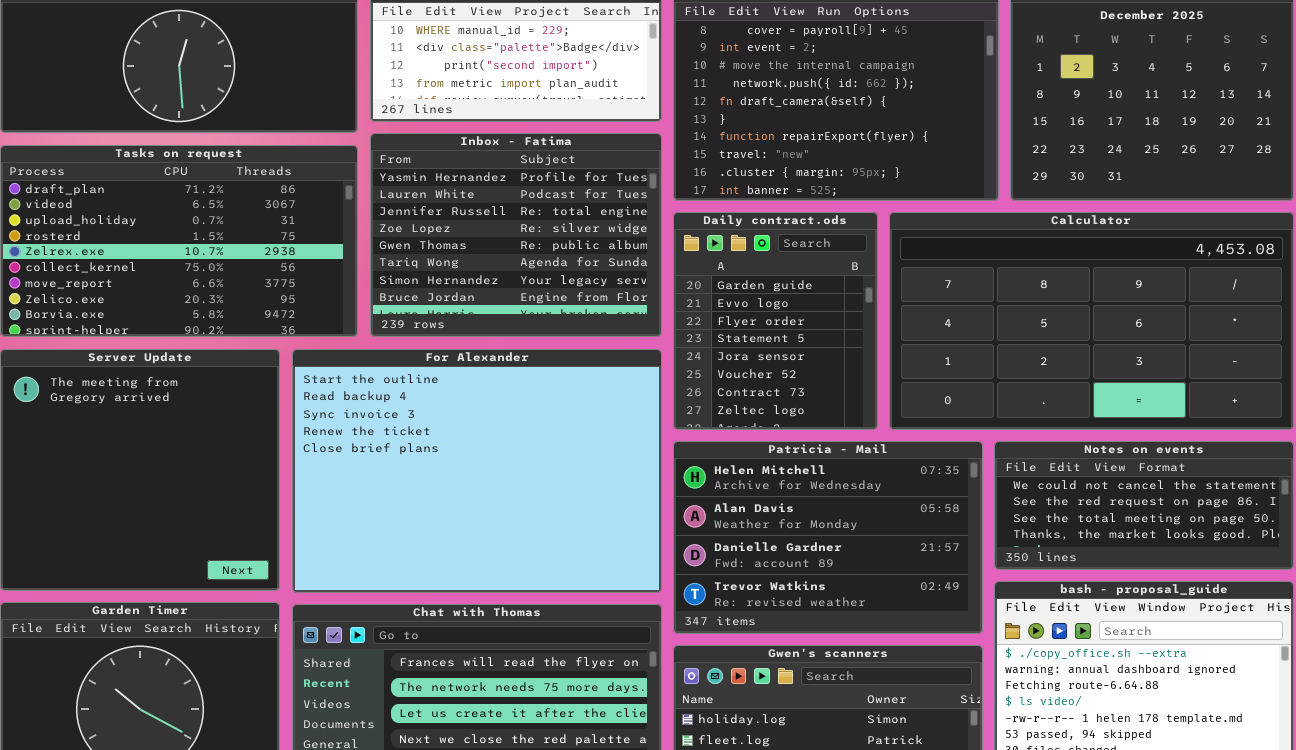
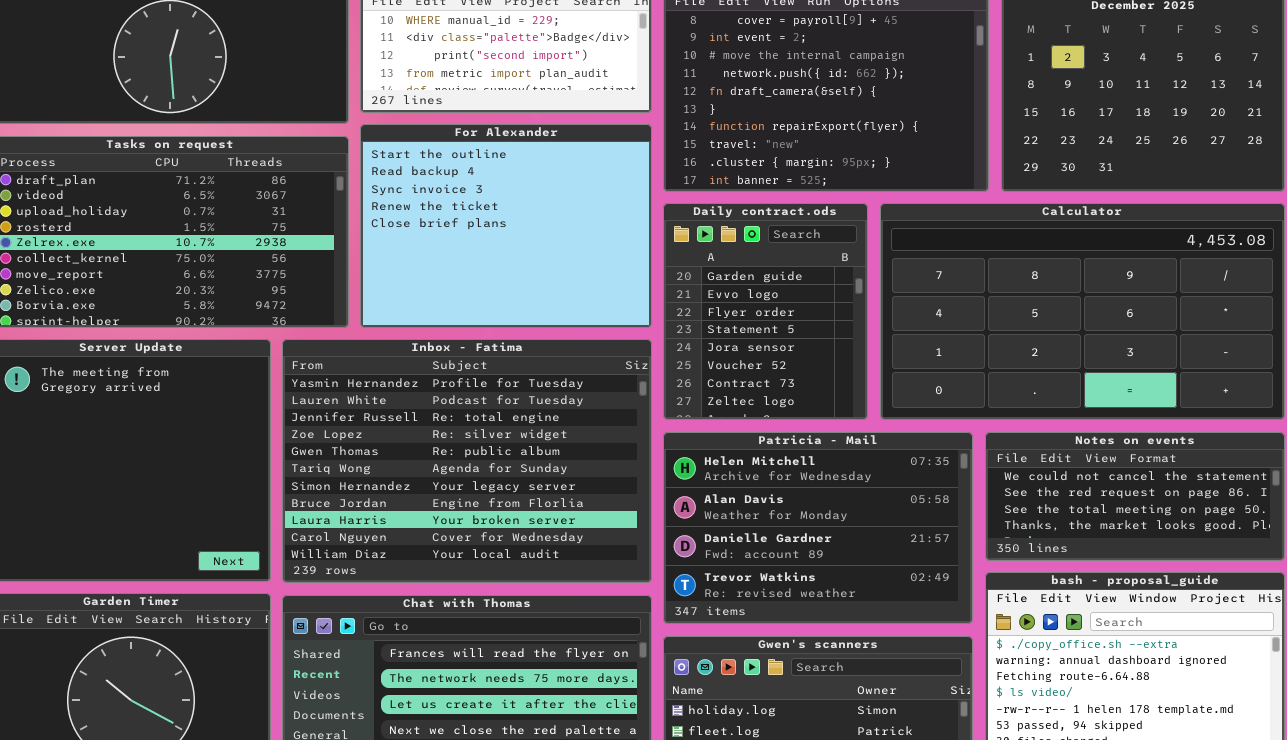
Inbox - Fatima: [370,133,662,337] -> [282,339,652,583], moved, resized
For Alexander: [292,349,662,593] -> [360,124,652,328], moved, resized

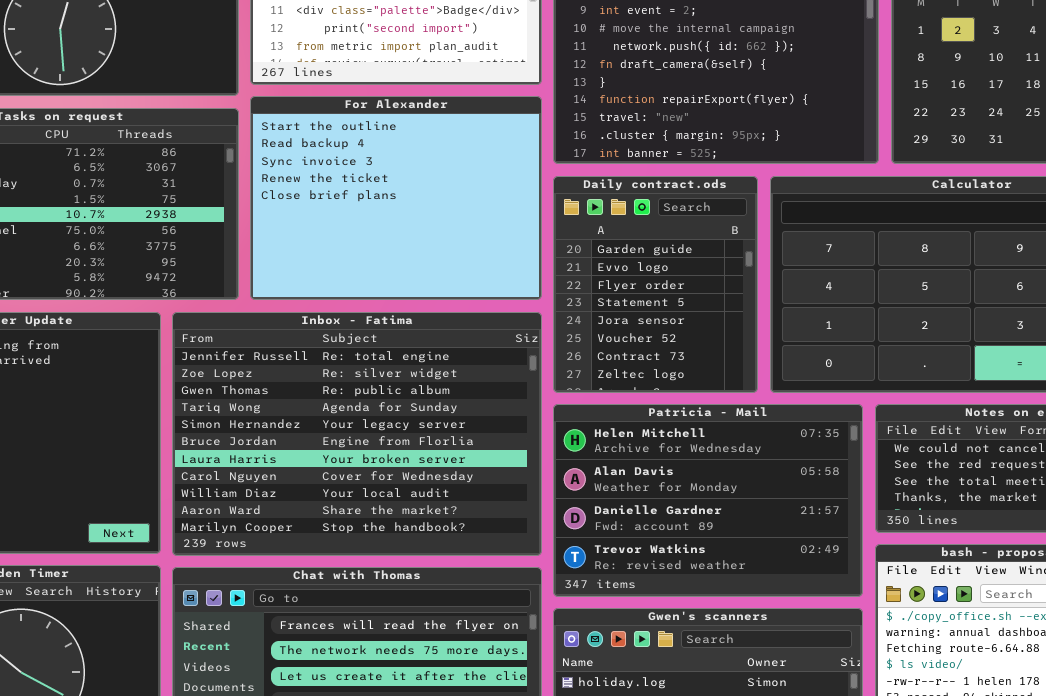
Inbox - Fatima: [282,339,652,583] -> [172,312,542,556], scrolled down 2 rows

